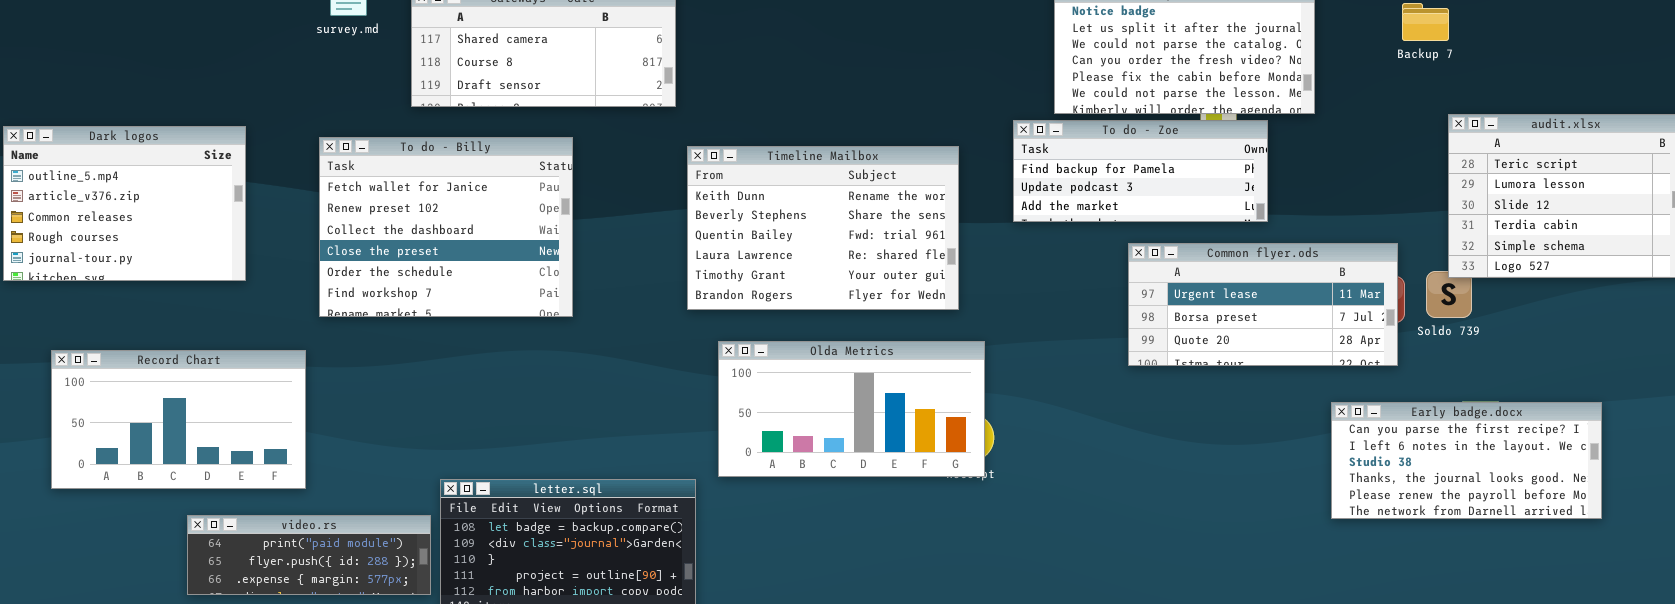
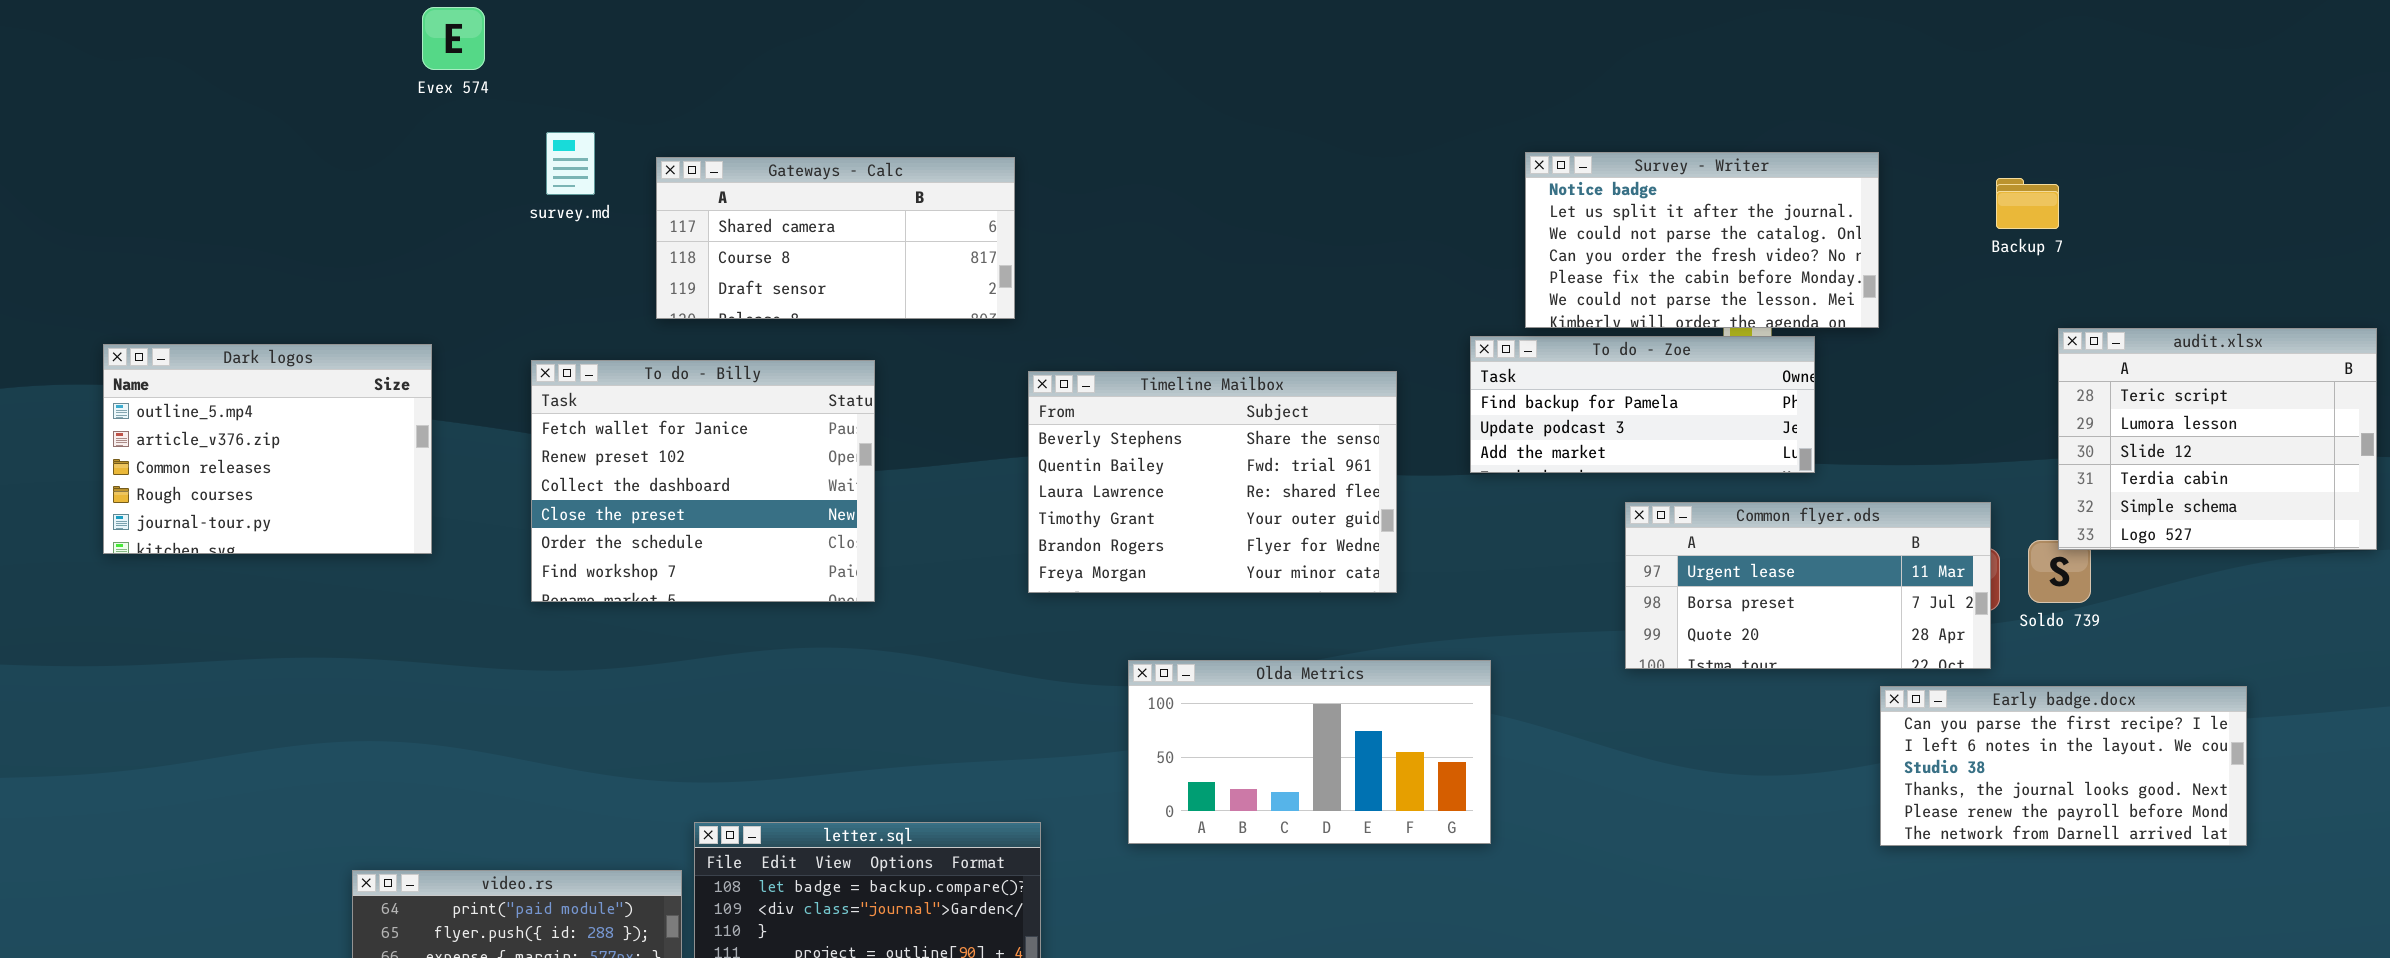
Timeline Mailbox: [687,146,959,310] -> [1028,371,1397,593], scrolled down 1 row
Olda Metrics: [718,341,985,477] -> [1128,660,1491,844], moved
Record Chart: [51,350,306,489] -> none, closed
Early badge.docx: [1331,402,1602,519] -> [1880,686,2247,846], moved

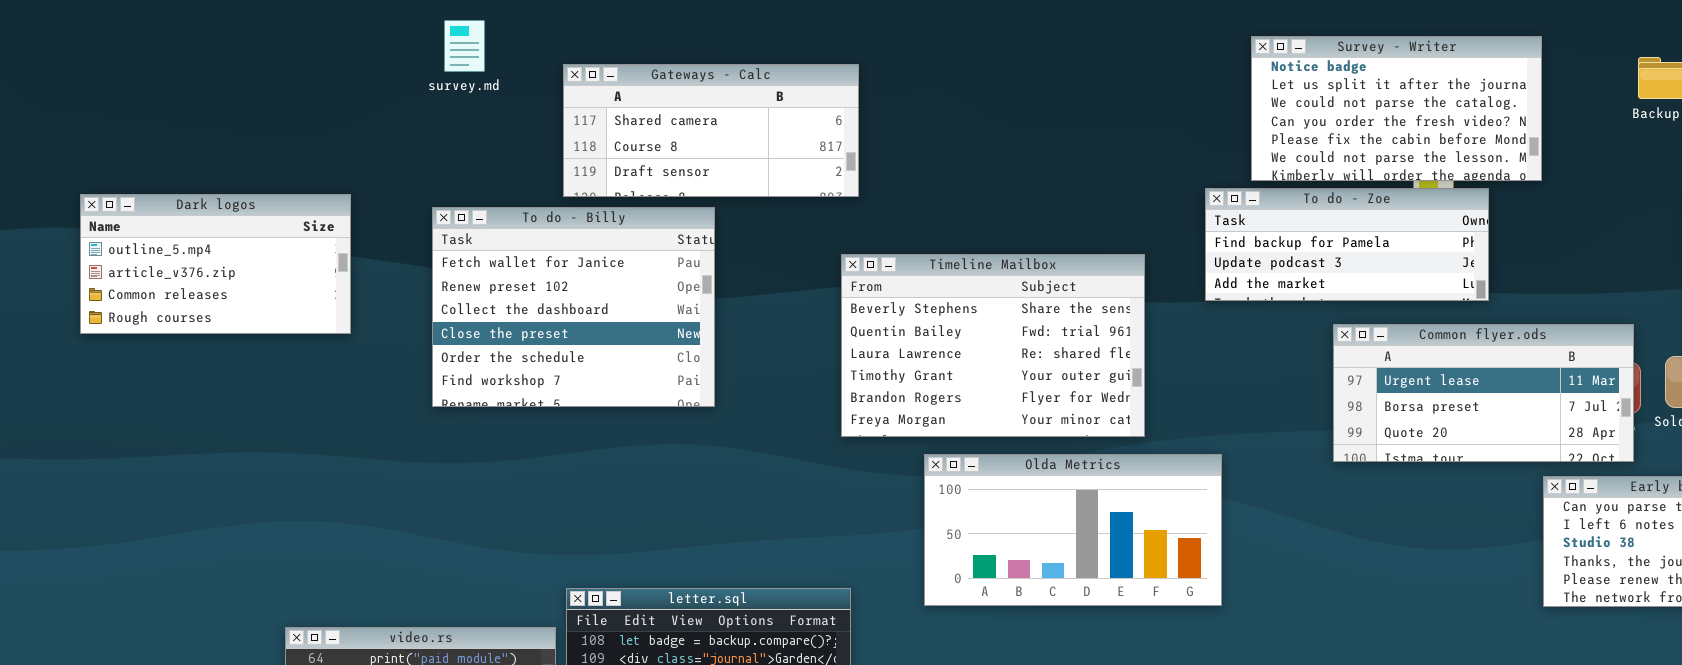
Gateways - Calc: [656,157,1015,319] -> [563,64,859,197], moved
Dark logos: [103,344,432,554] -> [80,194,351,334], resized
Timeline Mailbox: [1028,371,1397,593] -> [841,254,1145,437], moved

